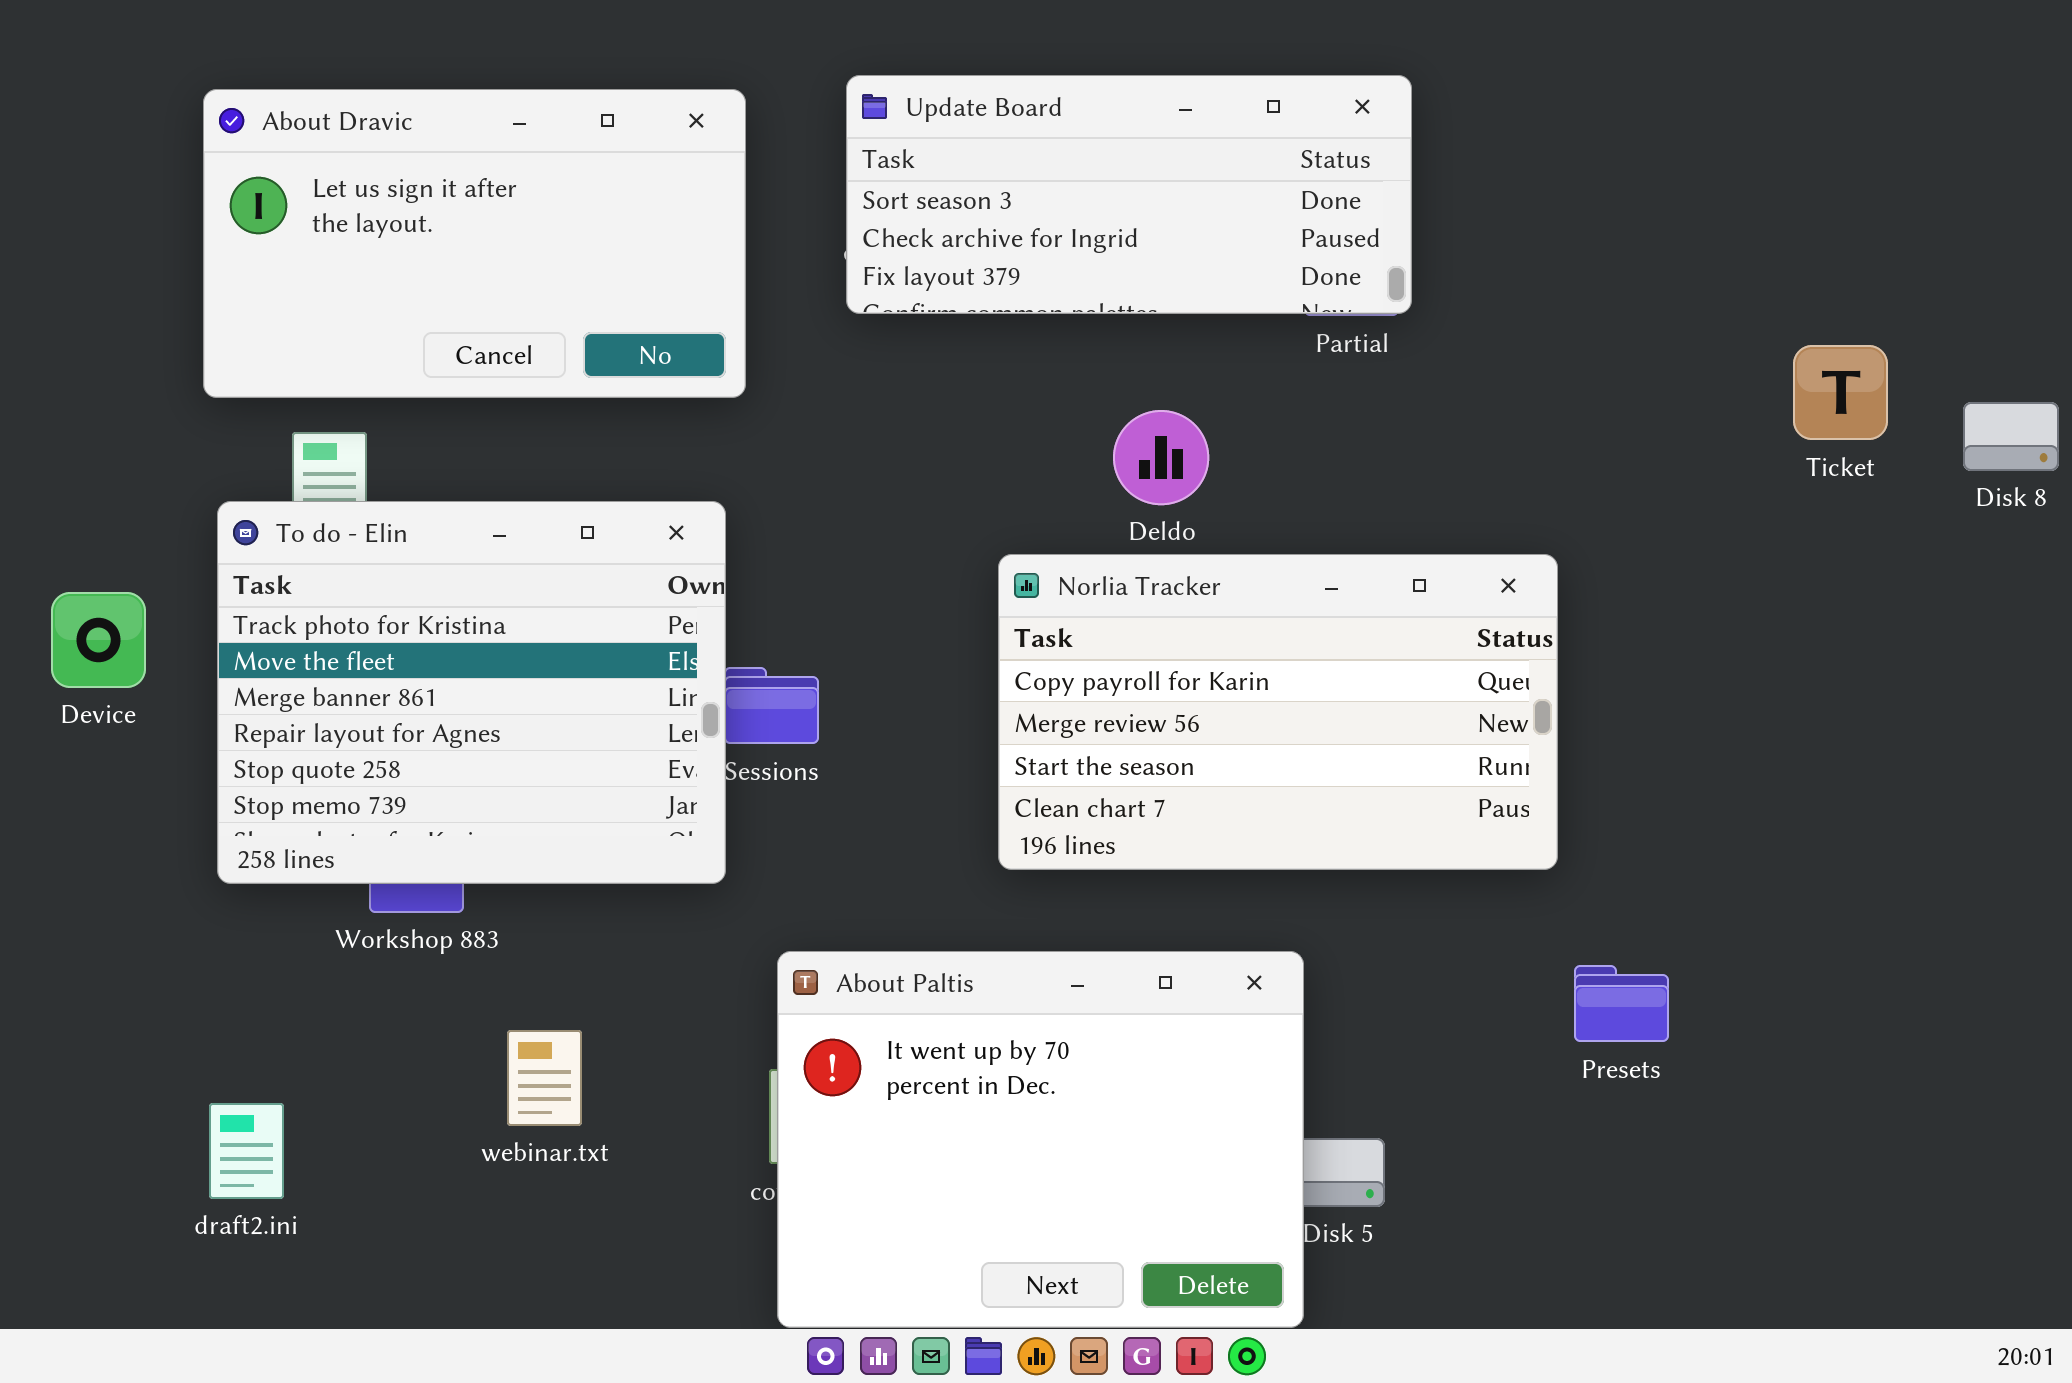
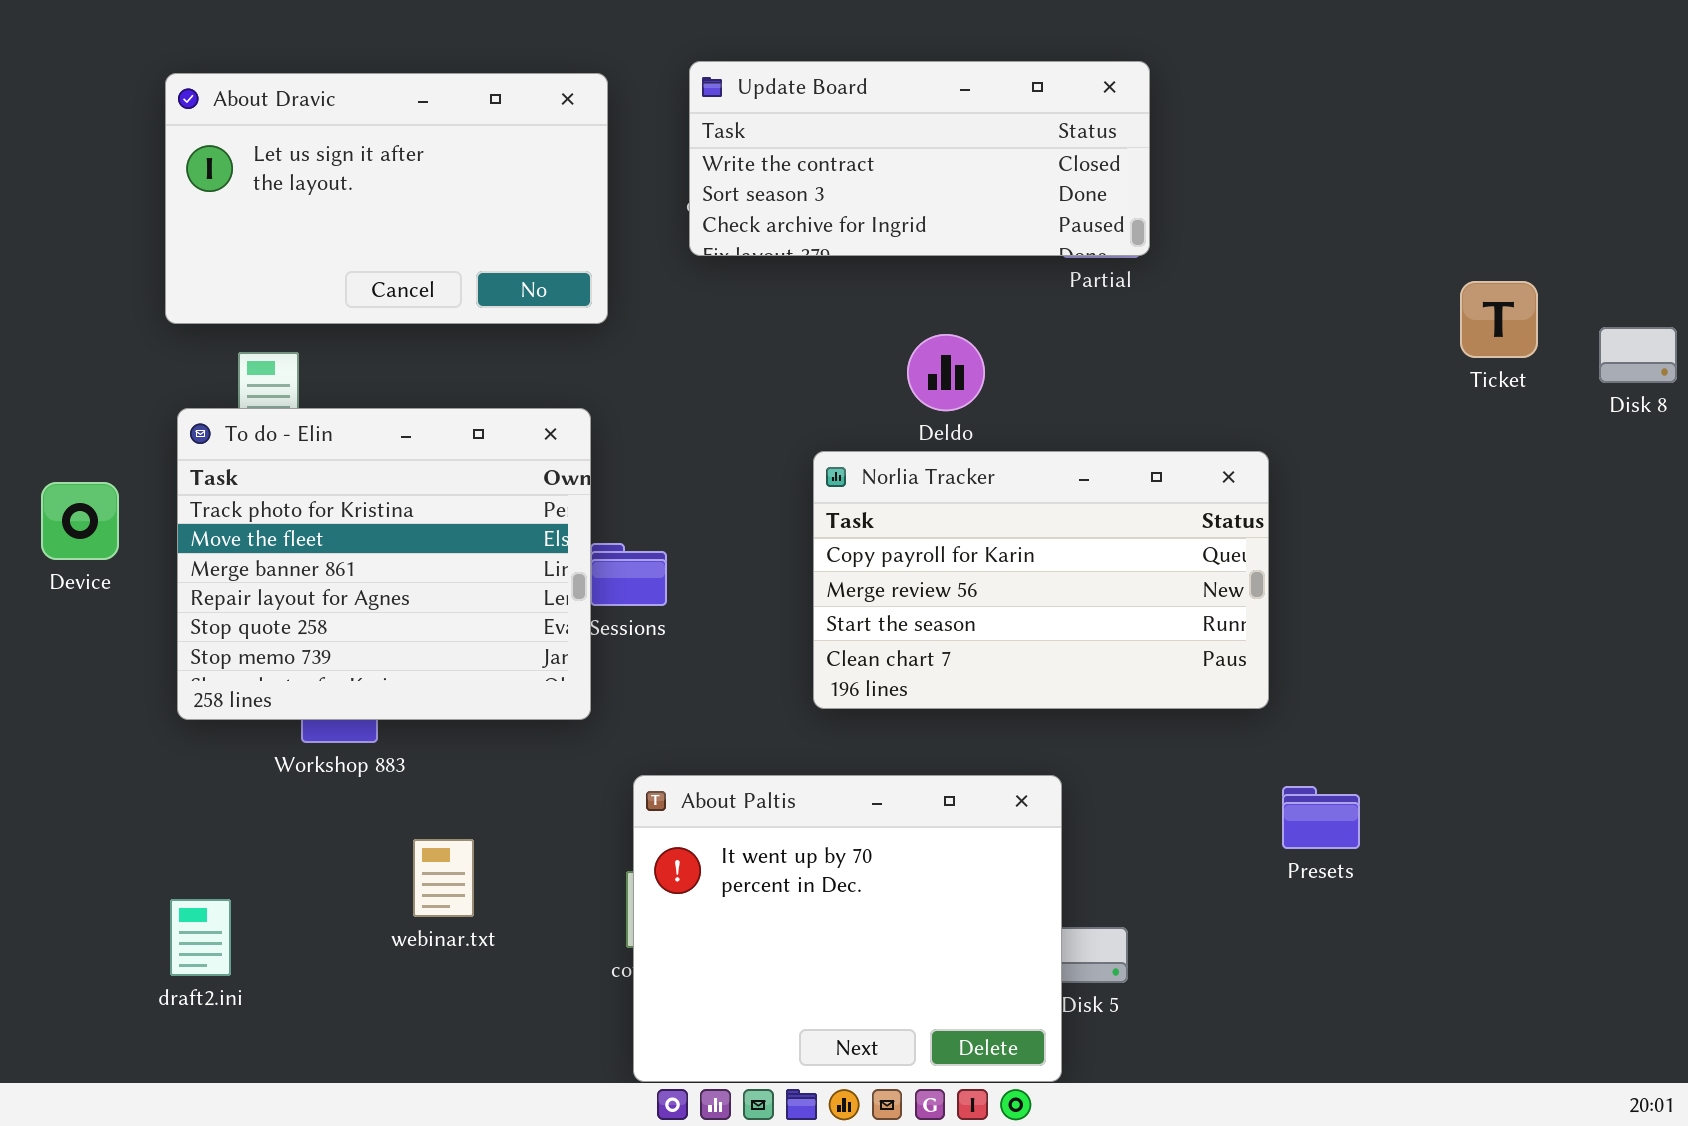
Update Board: [846,75,1412,314] -> [689,61,1150,256], scrolled up 1 row

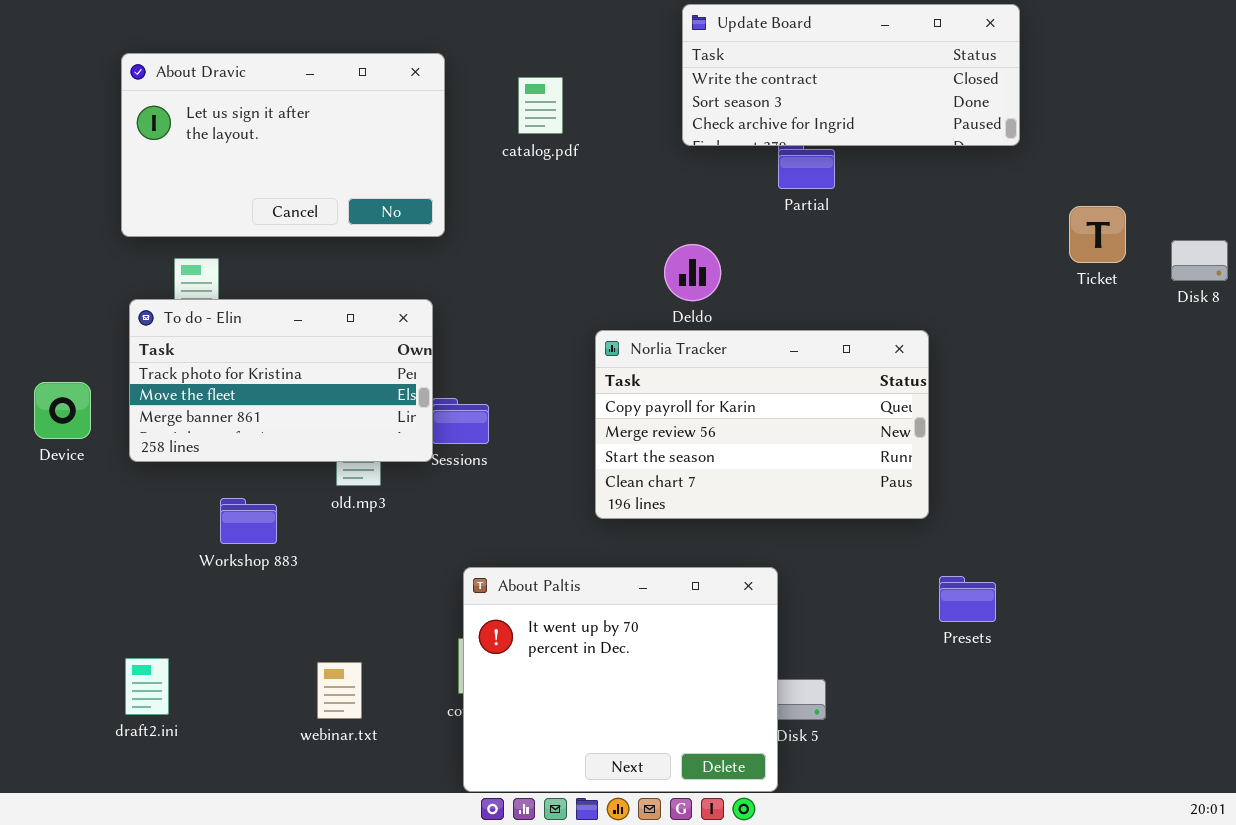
Update Board: [689,61,1150,256] -> [682,4,1020,146], moved
To do - Elin: [177,408,591,720] -> [129,299,433,462], resized
Device: [41,482,119,560] -> [34,382,91,439], moved
webinar.txt: [413,839,474,917] -> [317,662,362,719], moved

